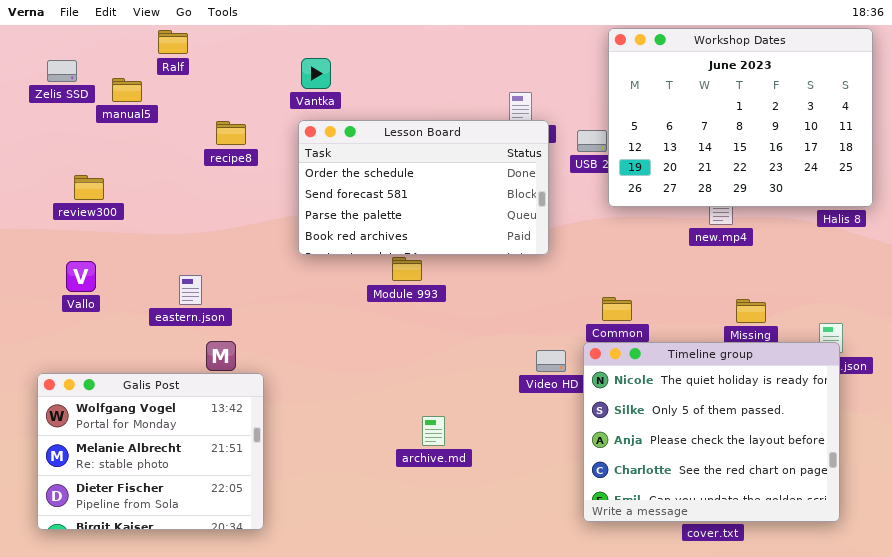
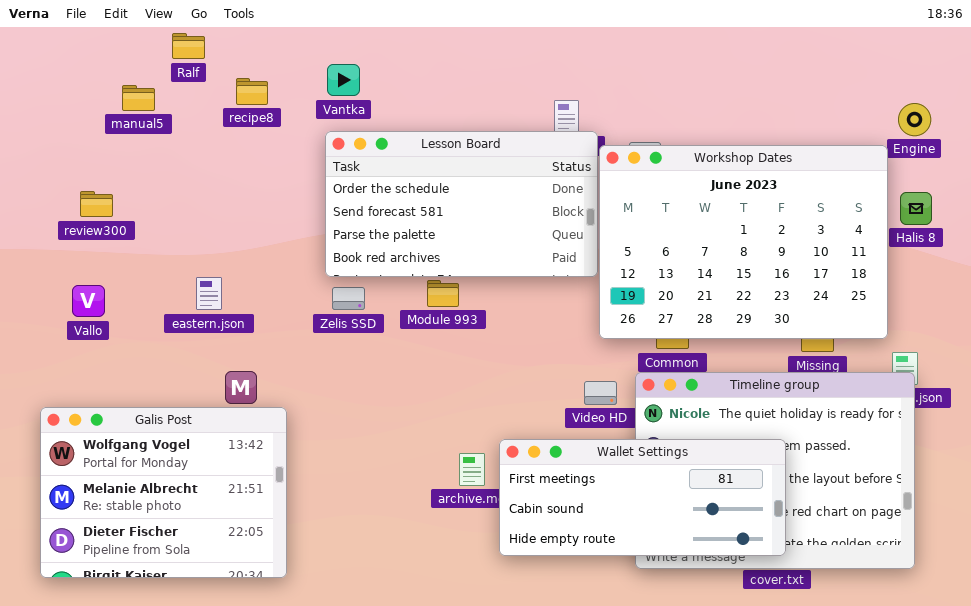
Workshop Dates: [608,28,873,207] -> [599,145,888,339], moved
Zelis SSD: [47,60,77,82] -> [332,287,365,310], moved
recipe8: [216,121,246,145] -> [236,78,268,105], moved
eastern.json: [179,275,202,305] -> [196,277,222,310], moved
Wallet Settings: none -> [499,439,786,556], opened

